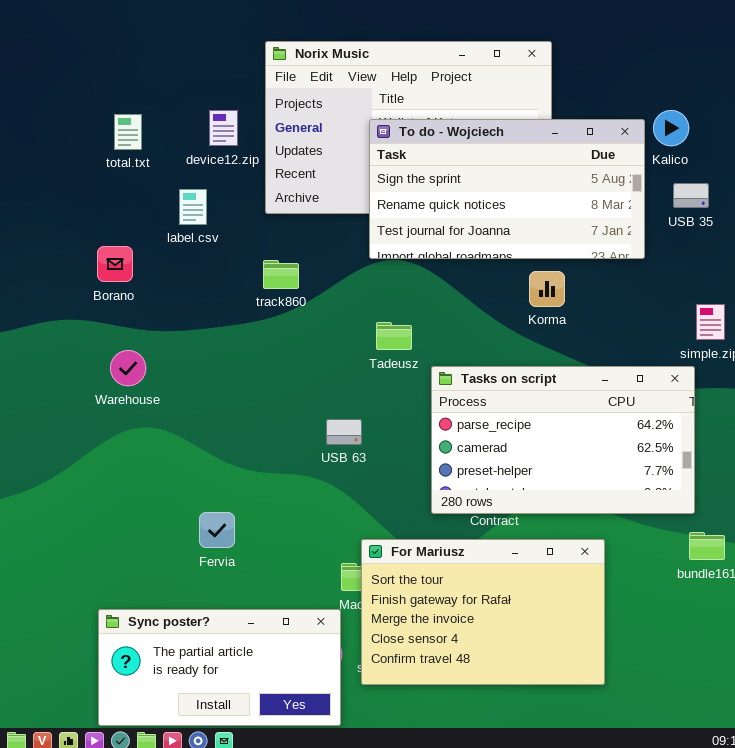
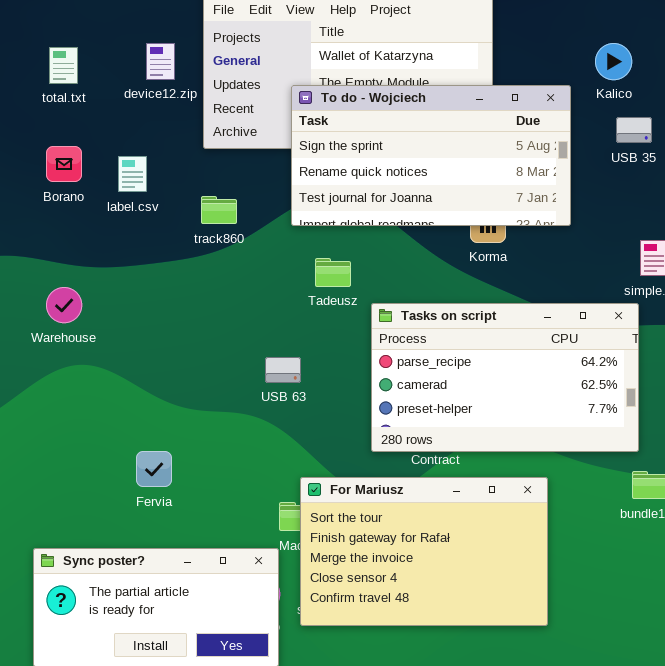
To do - Wojciech: [369,119,645,259] -> [291,85,571,226], moved
label.csv: [179,189,207,225] -> [118,156,147,192], moved
Borano: [97,246,133,282] -> [46,146,82,182], moved

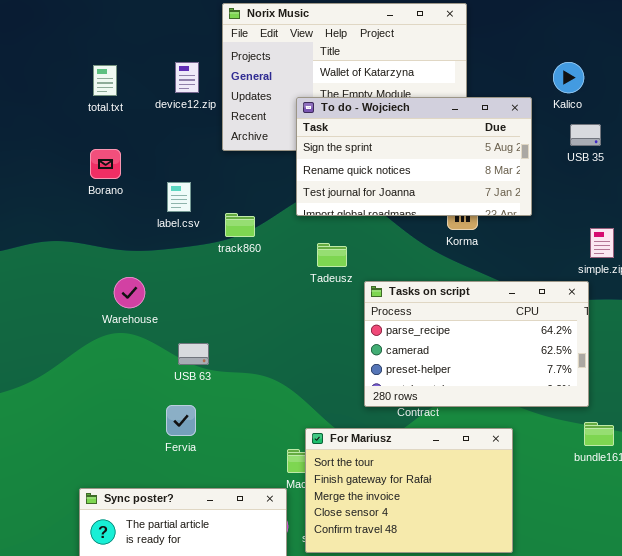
label.csv: [118,156,147,192] -> [167,182,191,212], moved
track860: [201,196,237,224] -> [225,213,255,237], moved
Warehouse: [46,287,82,323] -> [114,277,145,308], moved
USB 63: [265,357,301,383] -> [178,343,209,365], moved

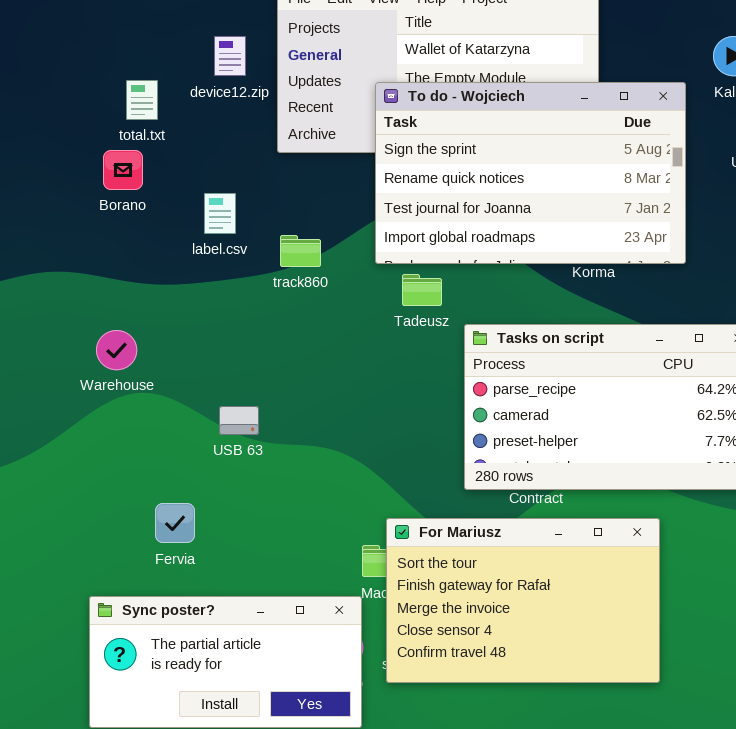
total.txt: [93,65,117,96] -> [126,80,158,120], moved
To do - Wojciech: [296,97,532,216] -> [375,82,686,264], resized
Warehouse: [114,277,145,308] -> [96,330,137,370], moved
Fervia: [166,405,196,436] -> [155,503,195,543], moved

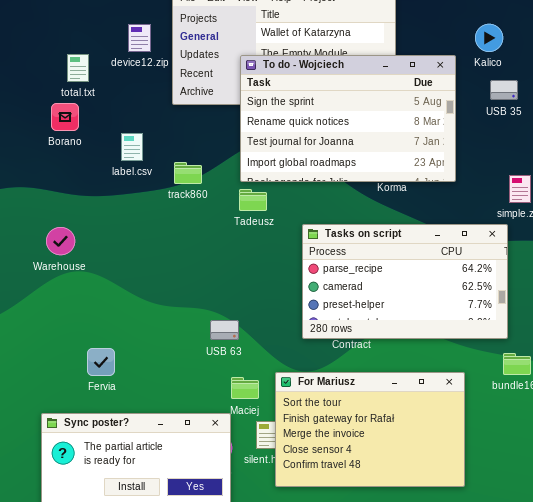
Tadeusz: [402,274,442,306] -> [239,189,267,211], moved
USB 63: [219,406,259,435] -> [210,320,239,340], moved
For Mariusz: [386,518,660,683] -> [275,372,465,487], moved

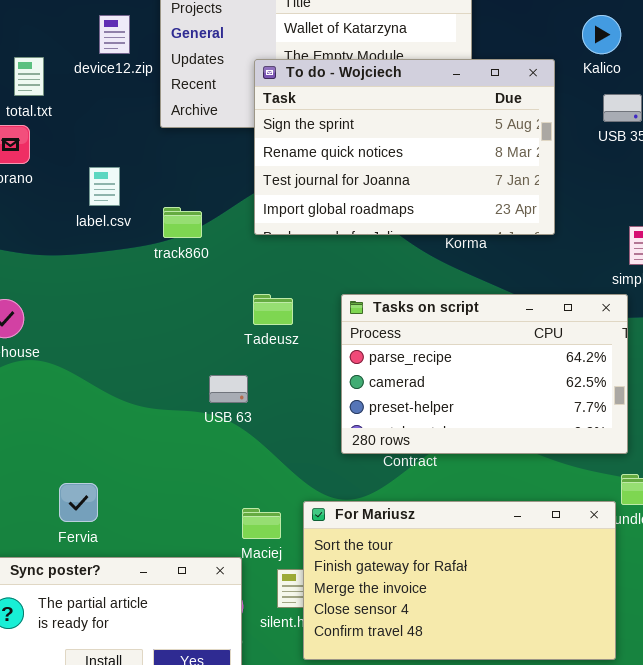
Tadeusz: [239,189,267,211] -> [253,294,293,325], moved
USB 63: [210,320,239,340] -> [209,375,248,403], moved
Fervia: [87,348,115,376] -> [59,483,98,522], moved
For Mariusz: [275,372,465,487] -> [303,501,616,660], resized

